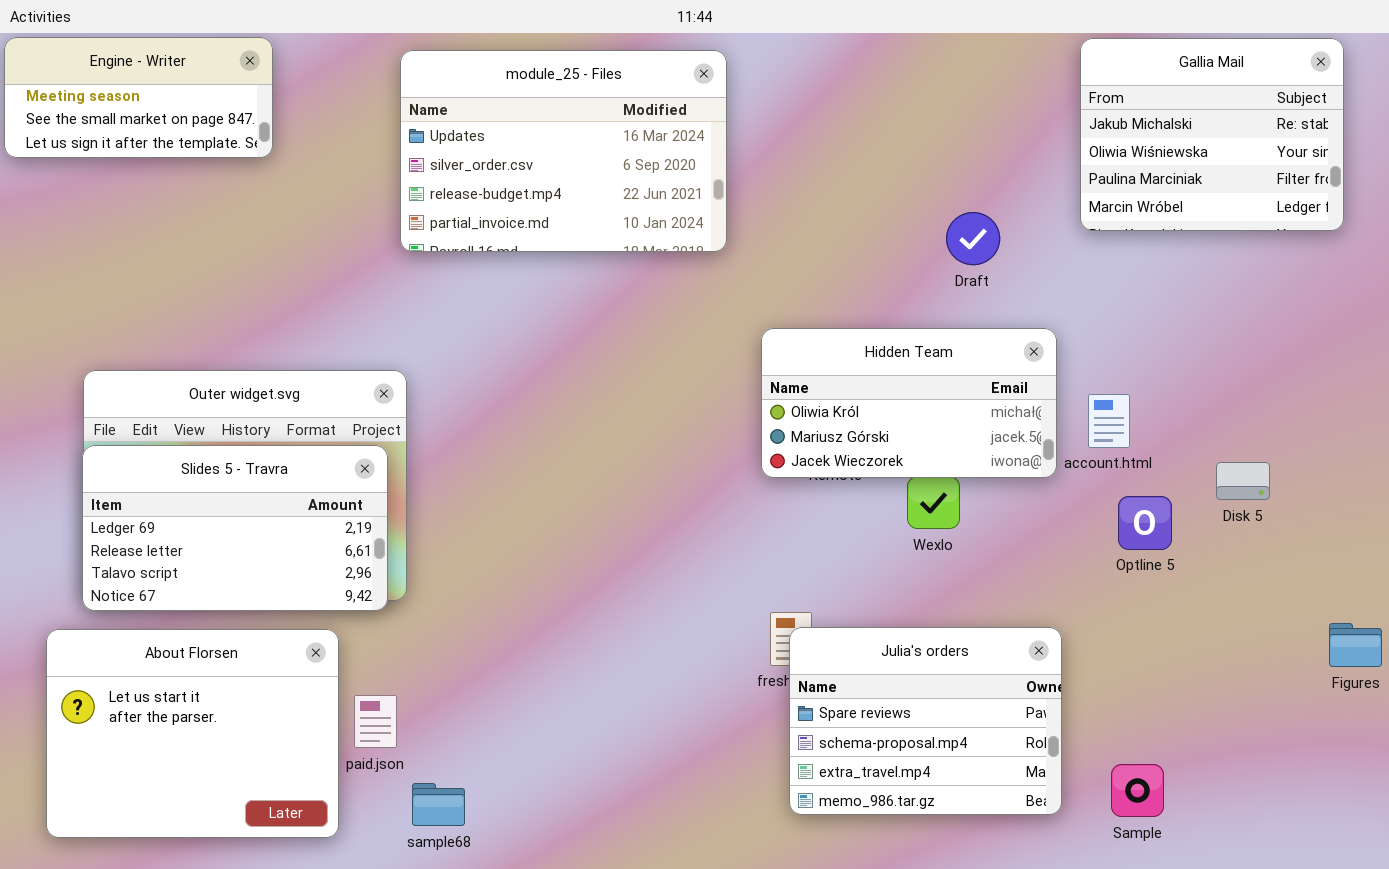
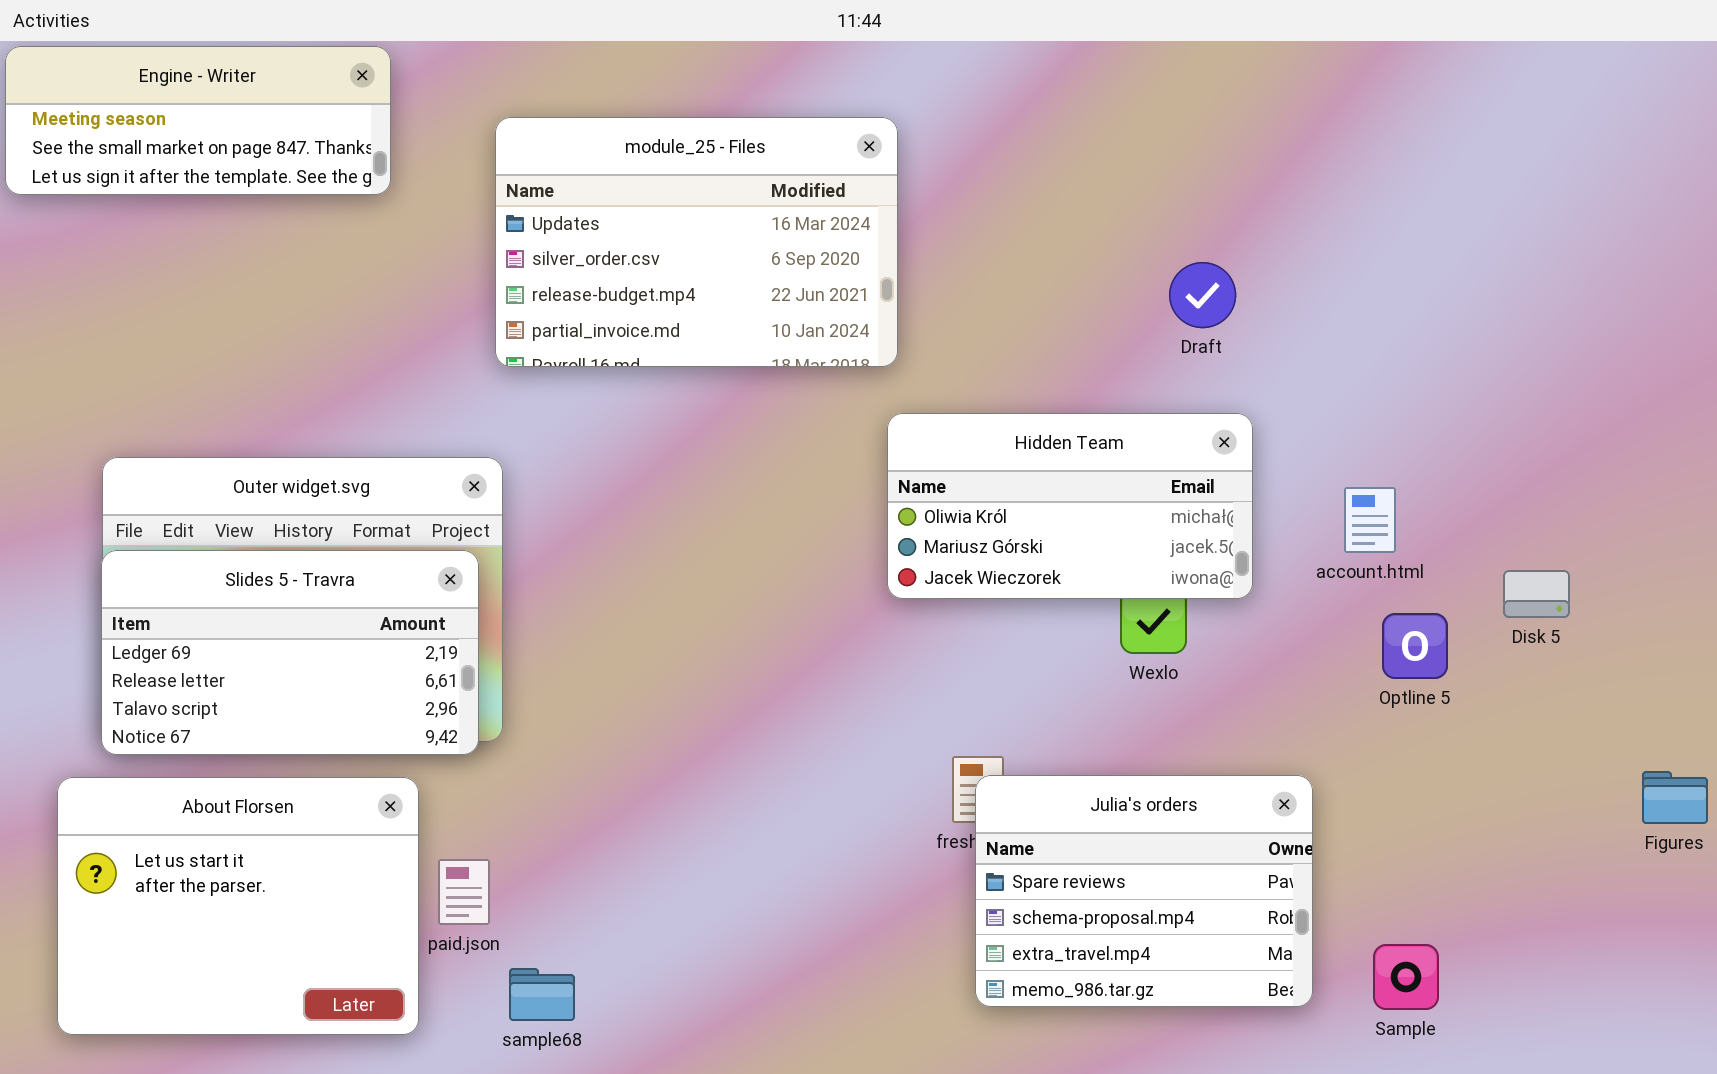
Engine - Writer: [4,37,273,158] -> [5,46,391,195], resized
Gallia Mail: [1080,38,1344,231] -> none, closed
module_25 - Files: [400,50,727,252] -> [495,117,898,367], moved
Hidden Team: [761,328,1057,478] -> [887,413,1253,599], moved

